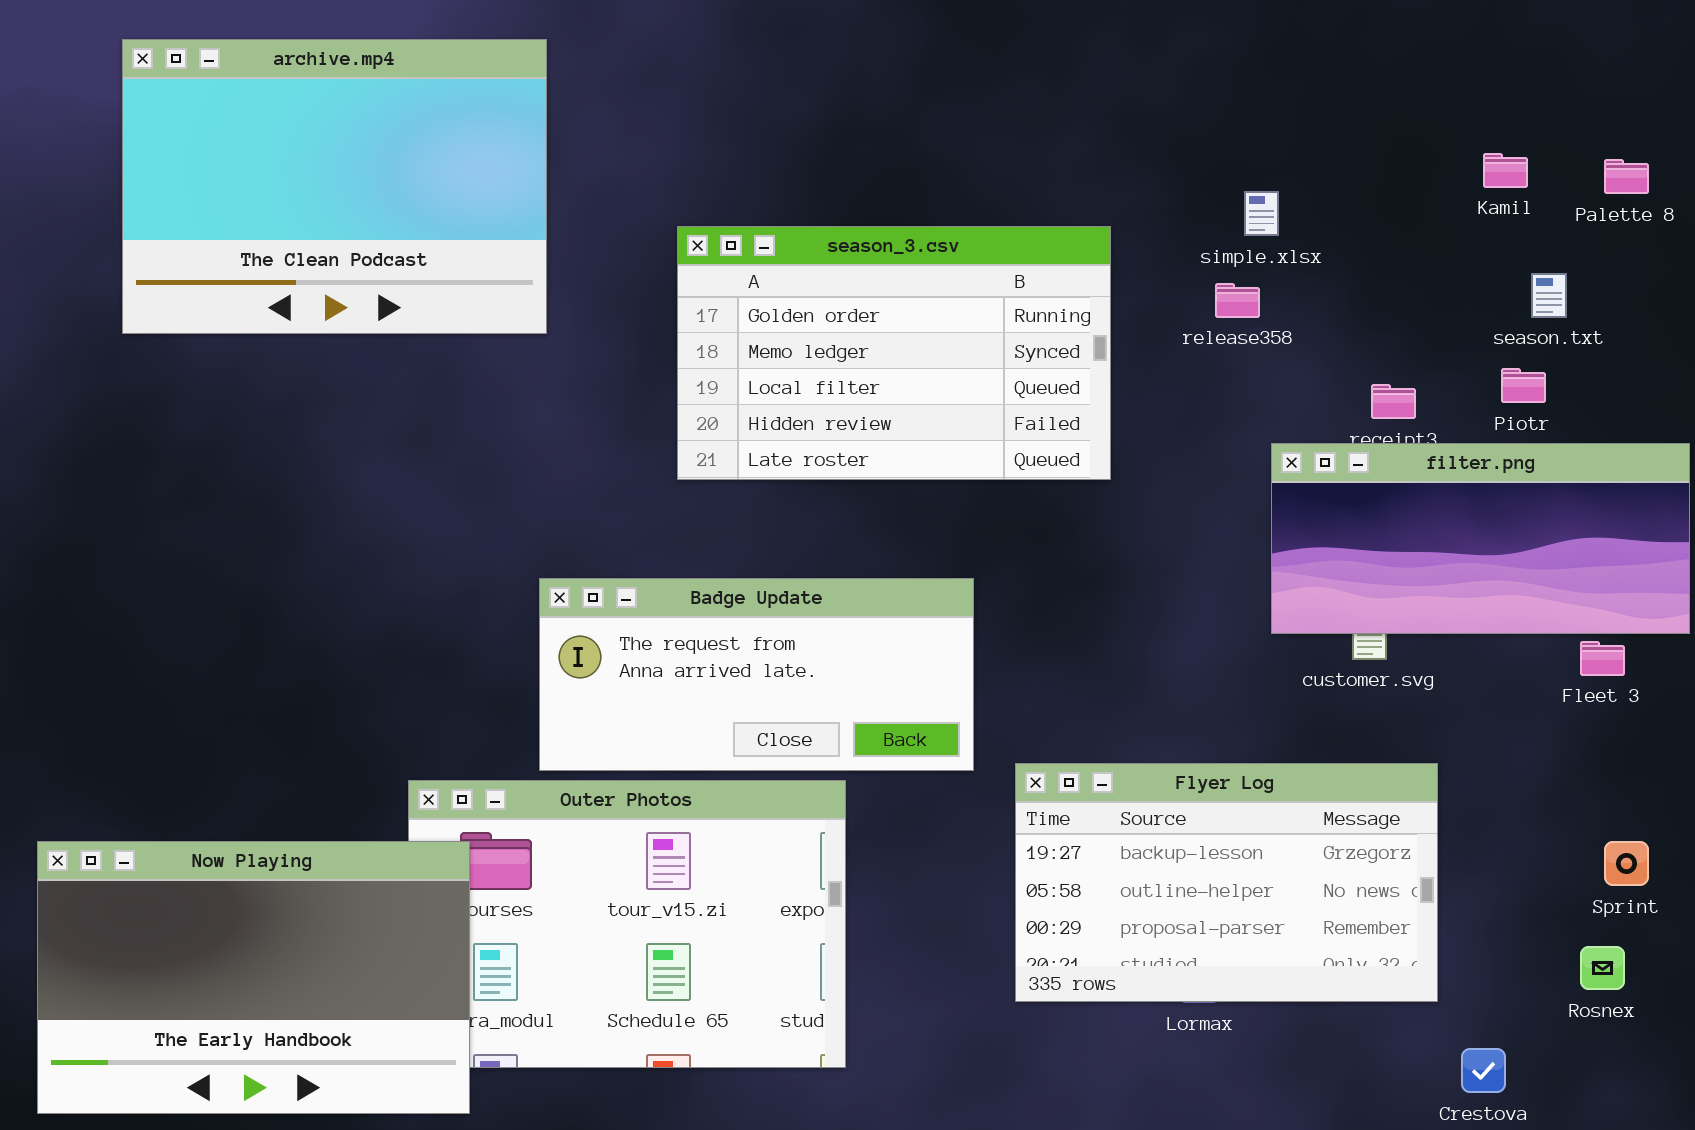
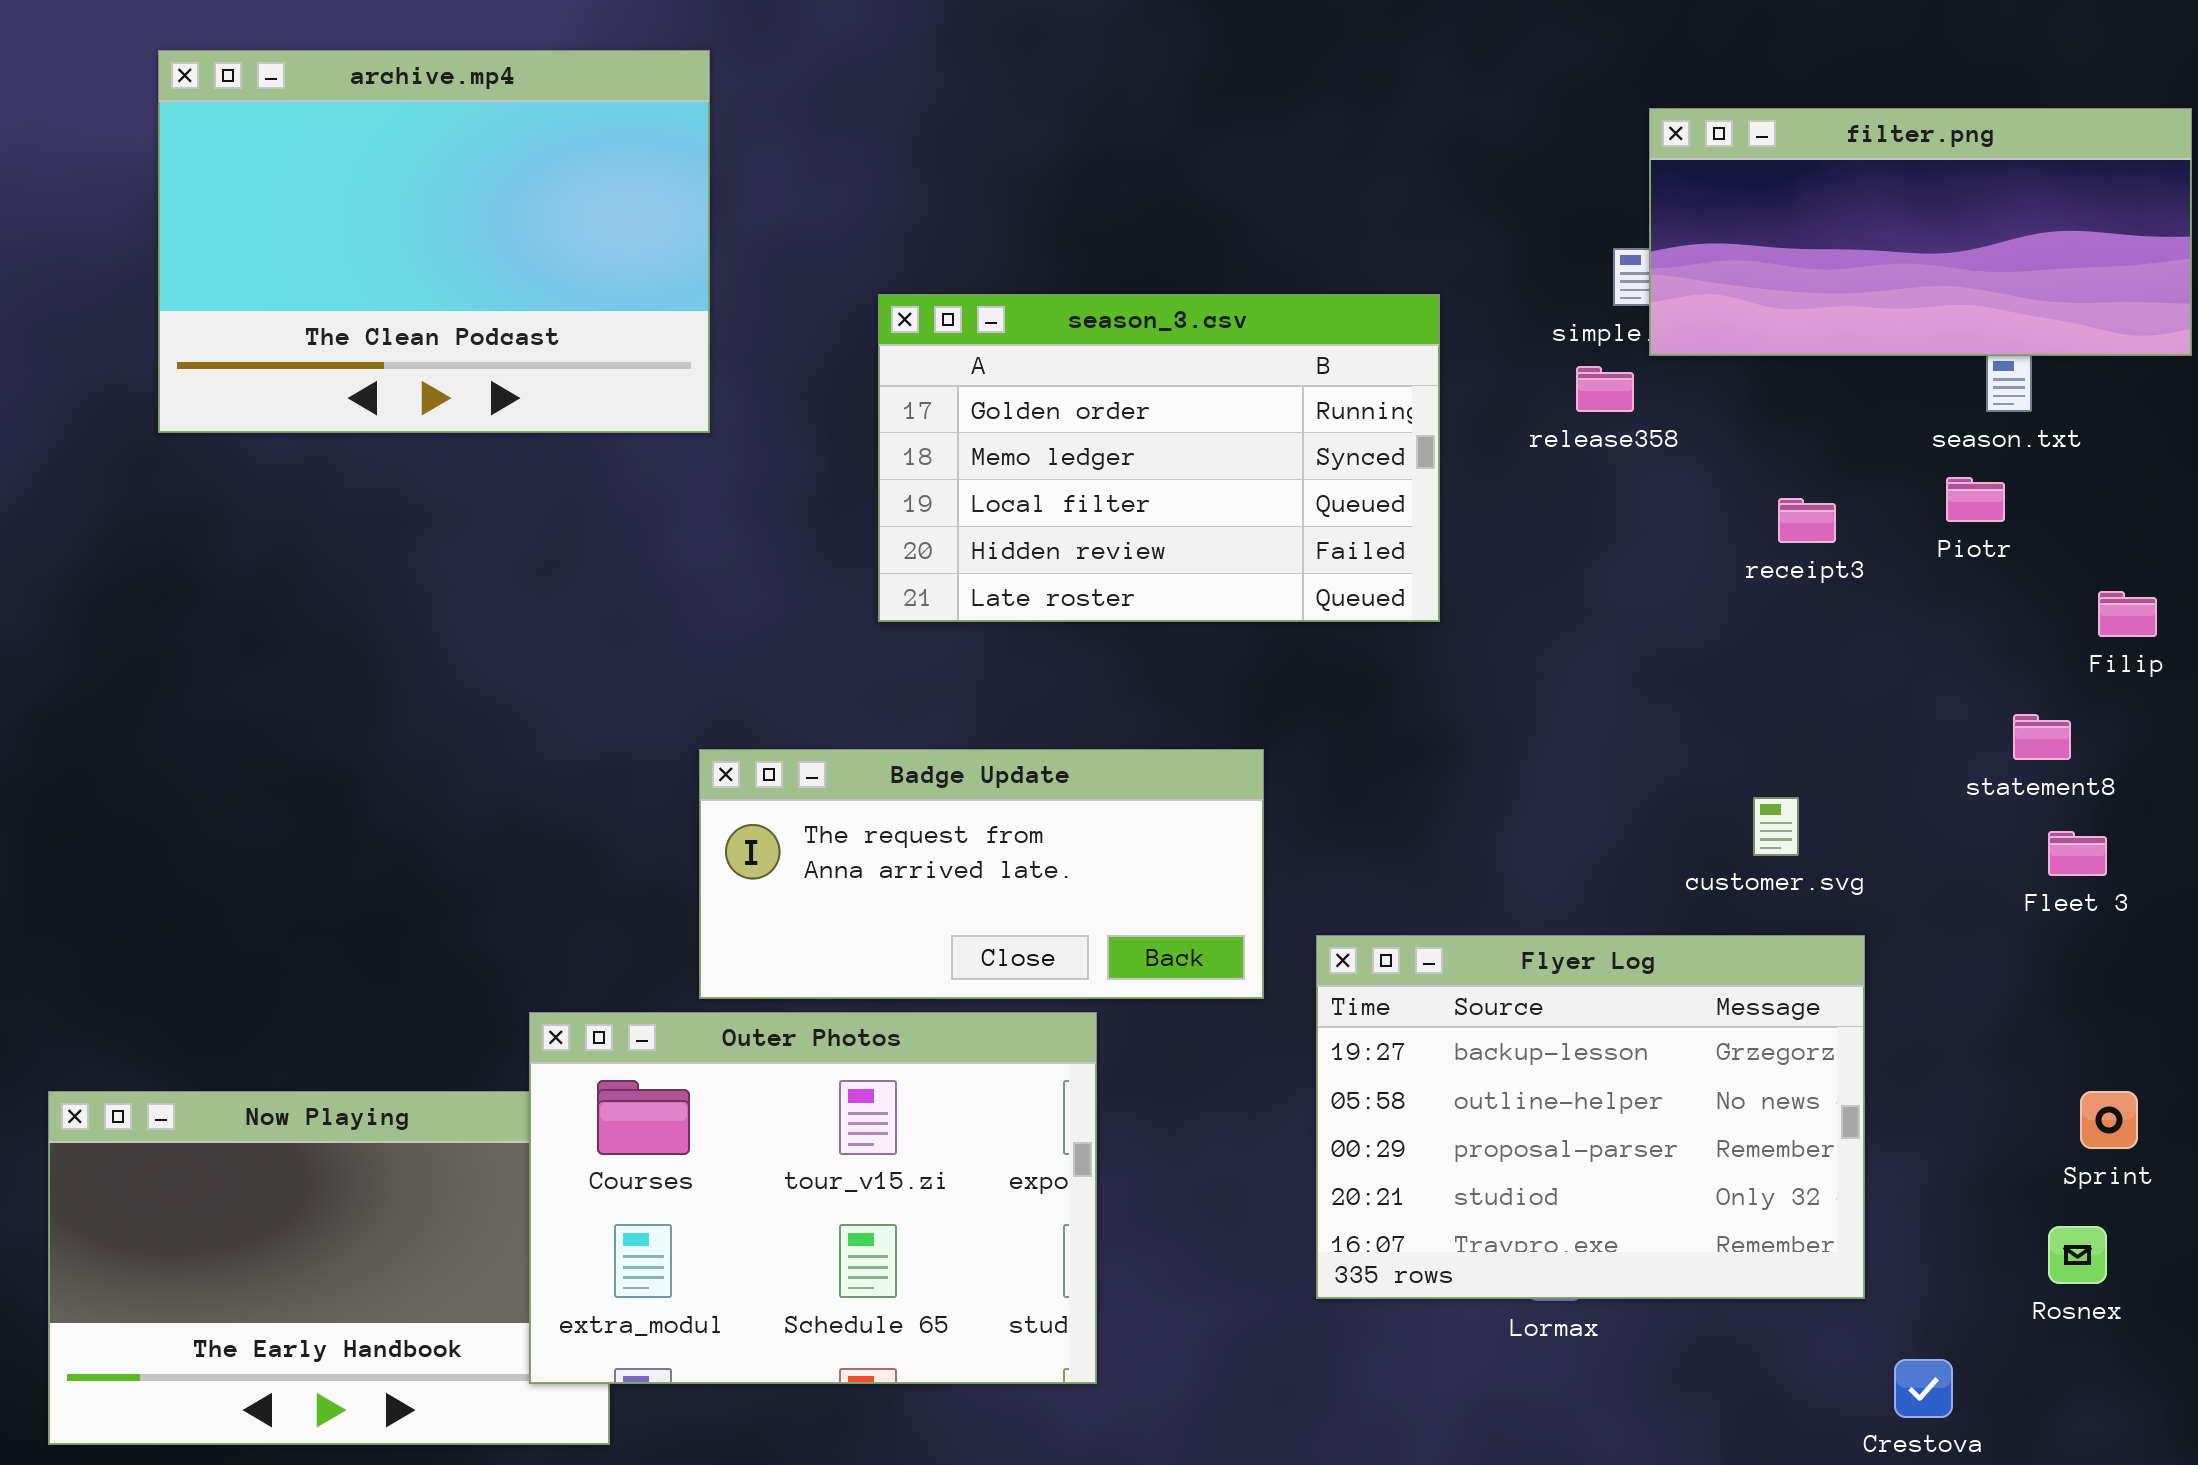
filter.png: [1271,443,1690,634] -> [1649,108,2192,356], moved
Flyer Log: [1015,763,1438,1002] -> [1316,935,1865,1299], resized
Outer Photos: [408,780,846,1068] -> [529,1012,1097,1384], raised

